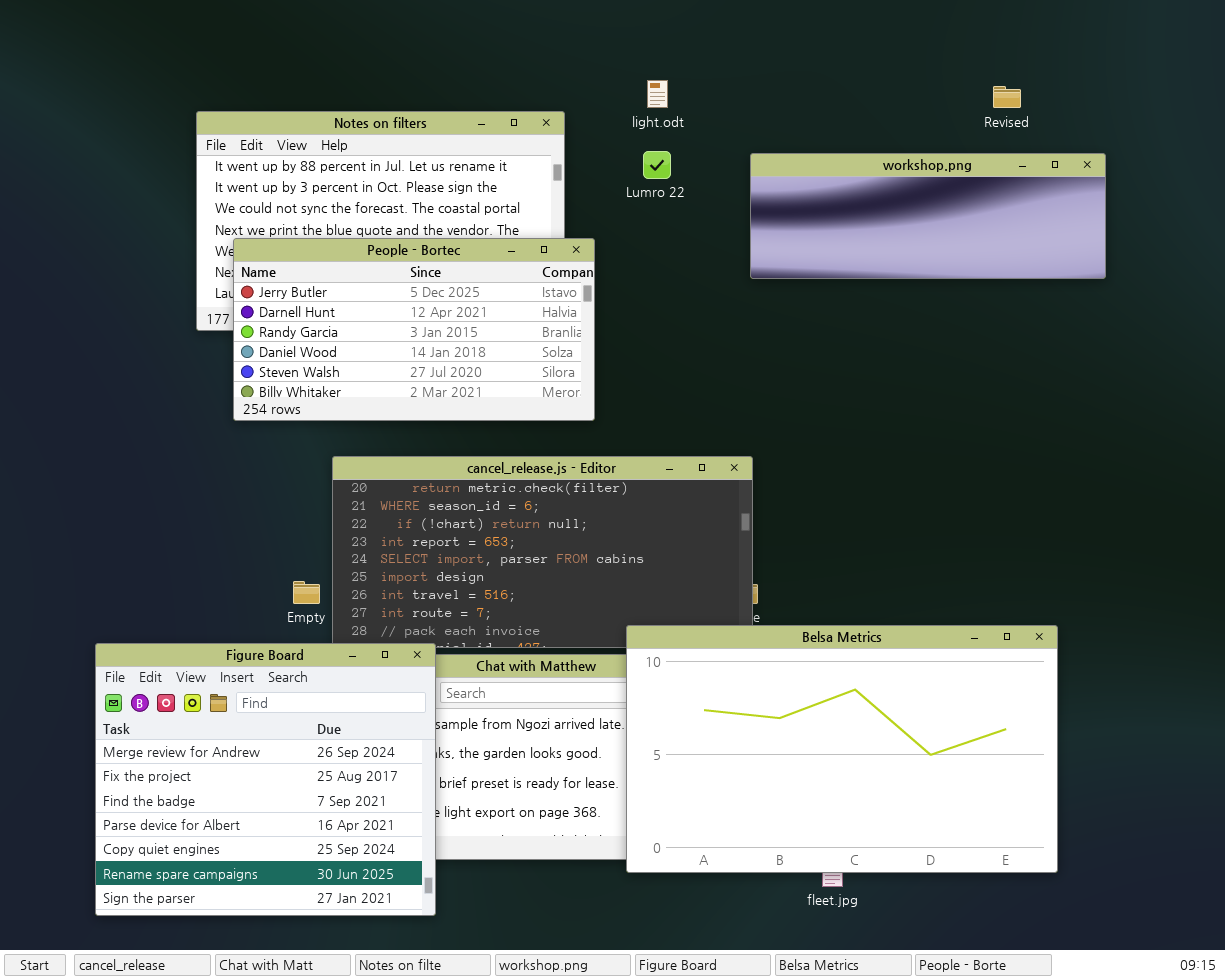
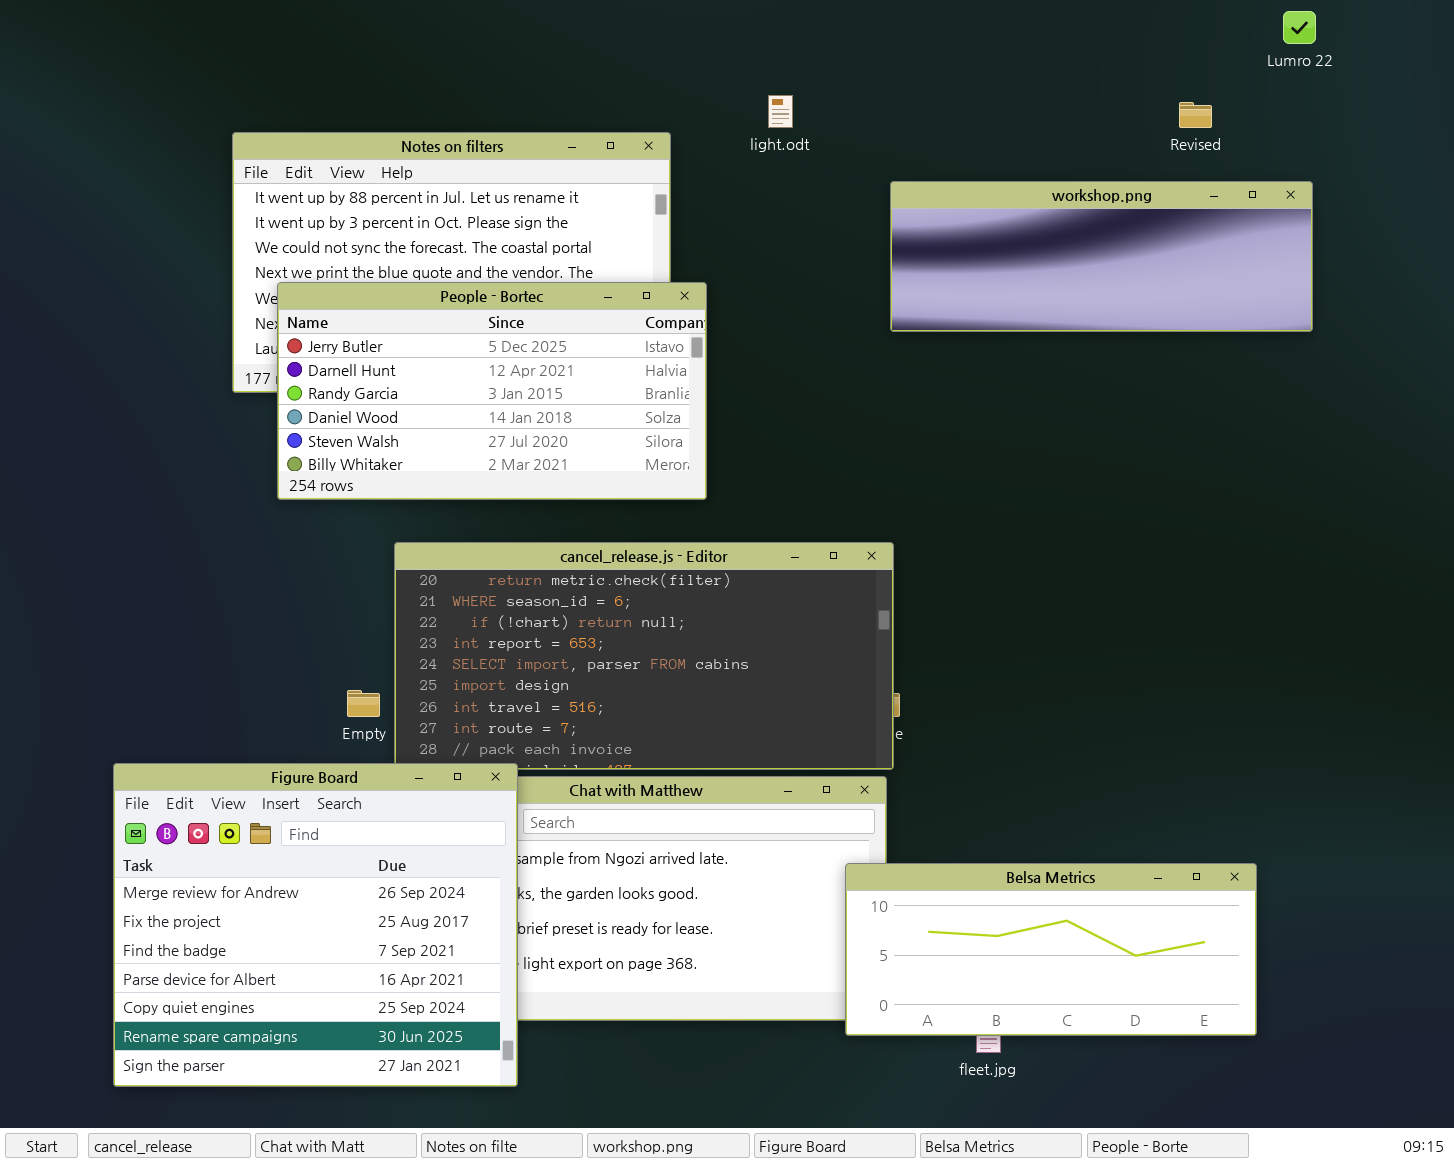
Lumro 22: [643,151,671,179] -> [1283,11,1316,44], moved
Belsa Metrics: [626,625,1058,873] -> [845,863,1257,1036], resized

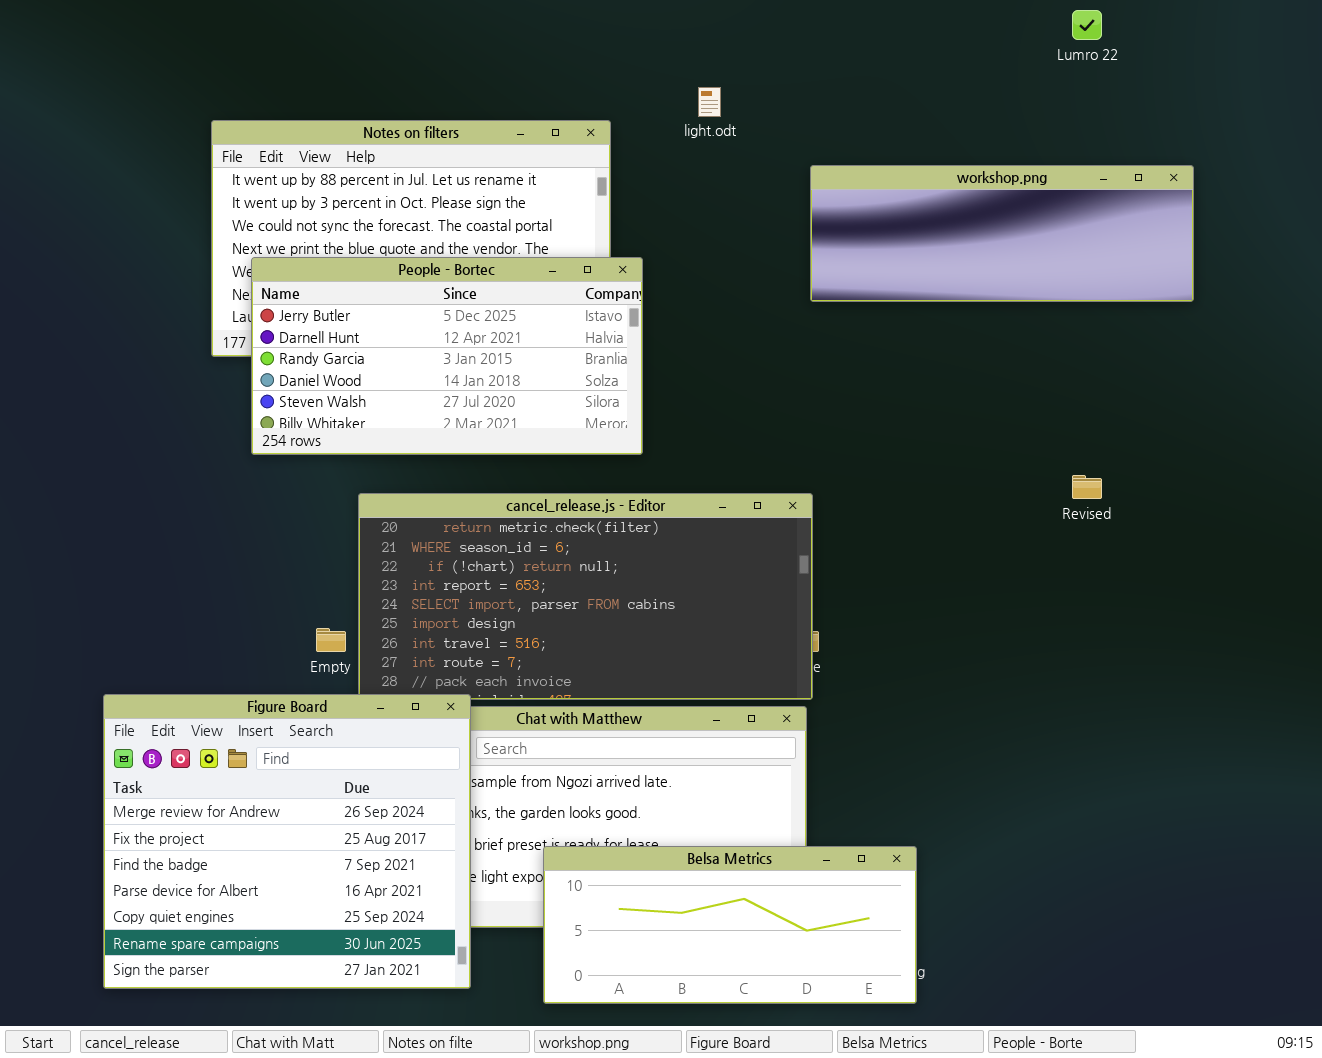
Lumro 22: [1283,11,1316,44] -> [1072,10,1102,40], moved
Revised: [1179,102,1212,128] -> [1072,475,1102,499], moved
Belsa Metrics: [845,863,1257,1036] -> [543,846,917,1004], moved

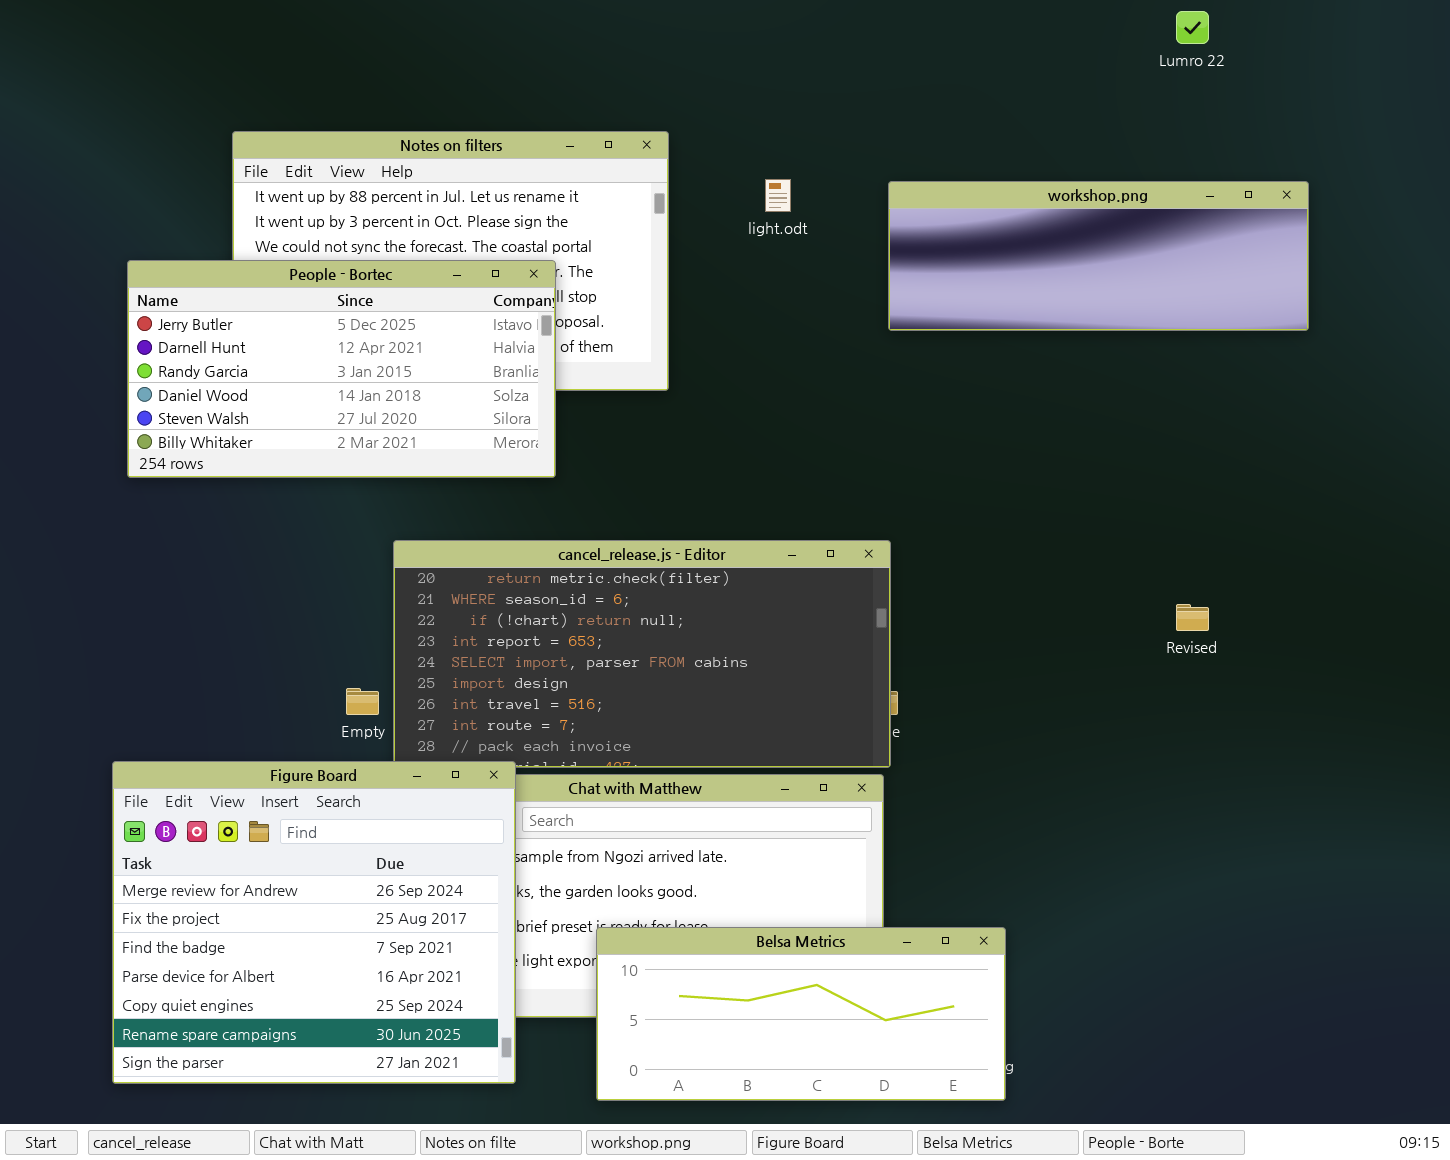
light.odt: [698,87,721,117] -> [765,179,791,212], moved
People - Bortec: [251,257,643,455] -> [127,260,556,478], moved
Revised: [1072,475,1102,499] -> [1176,604,1209,631], moved

